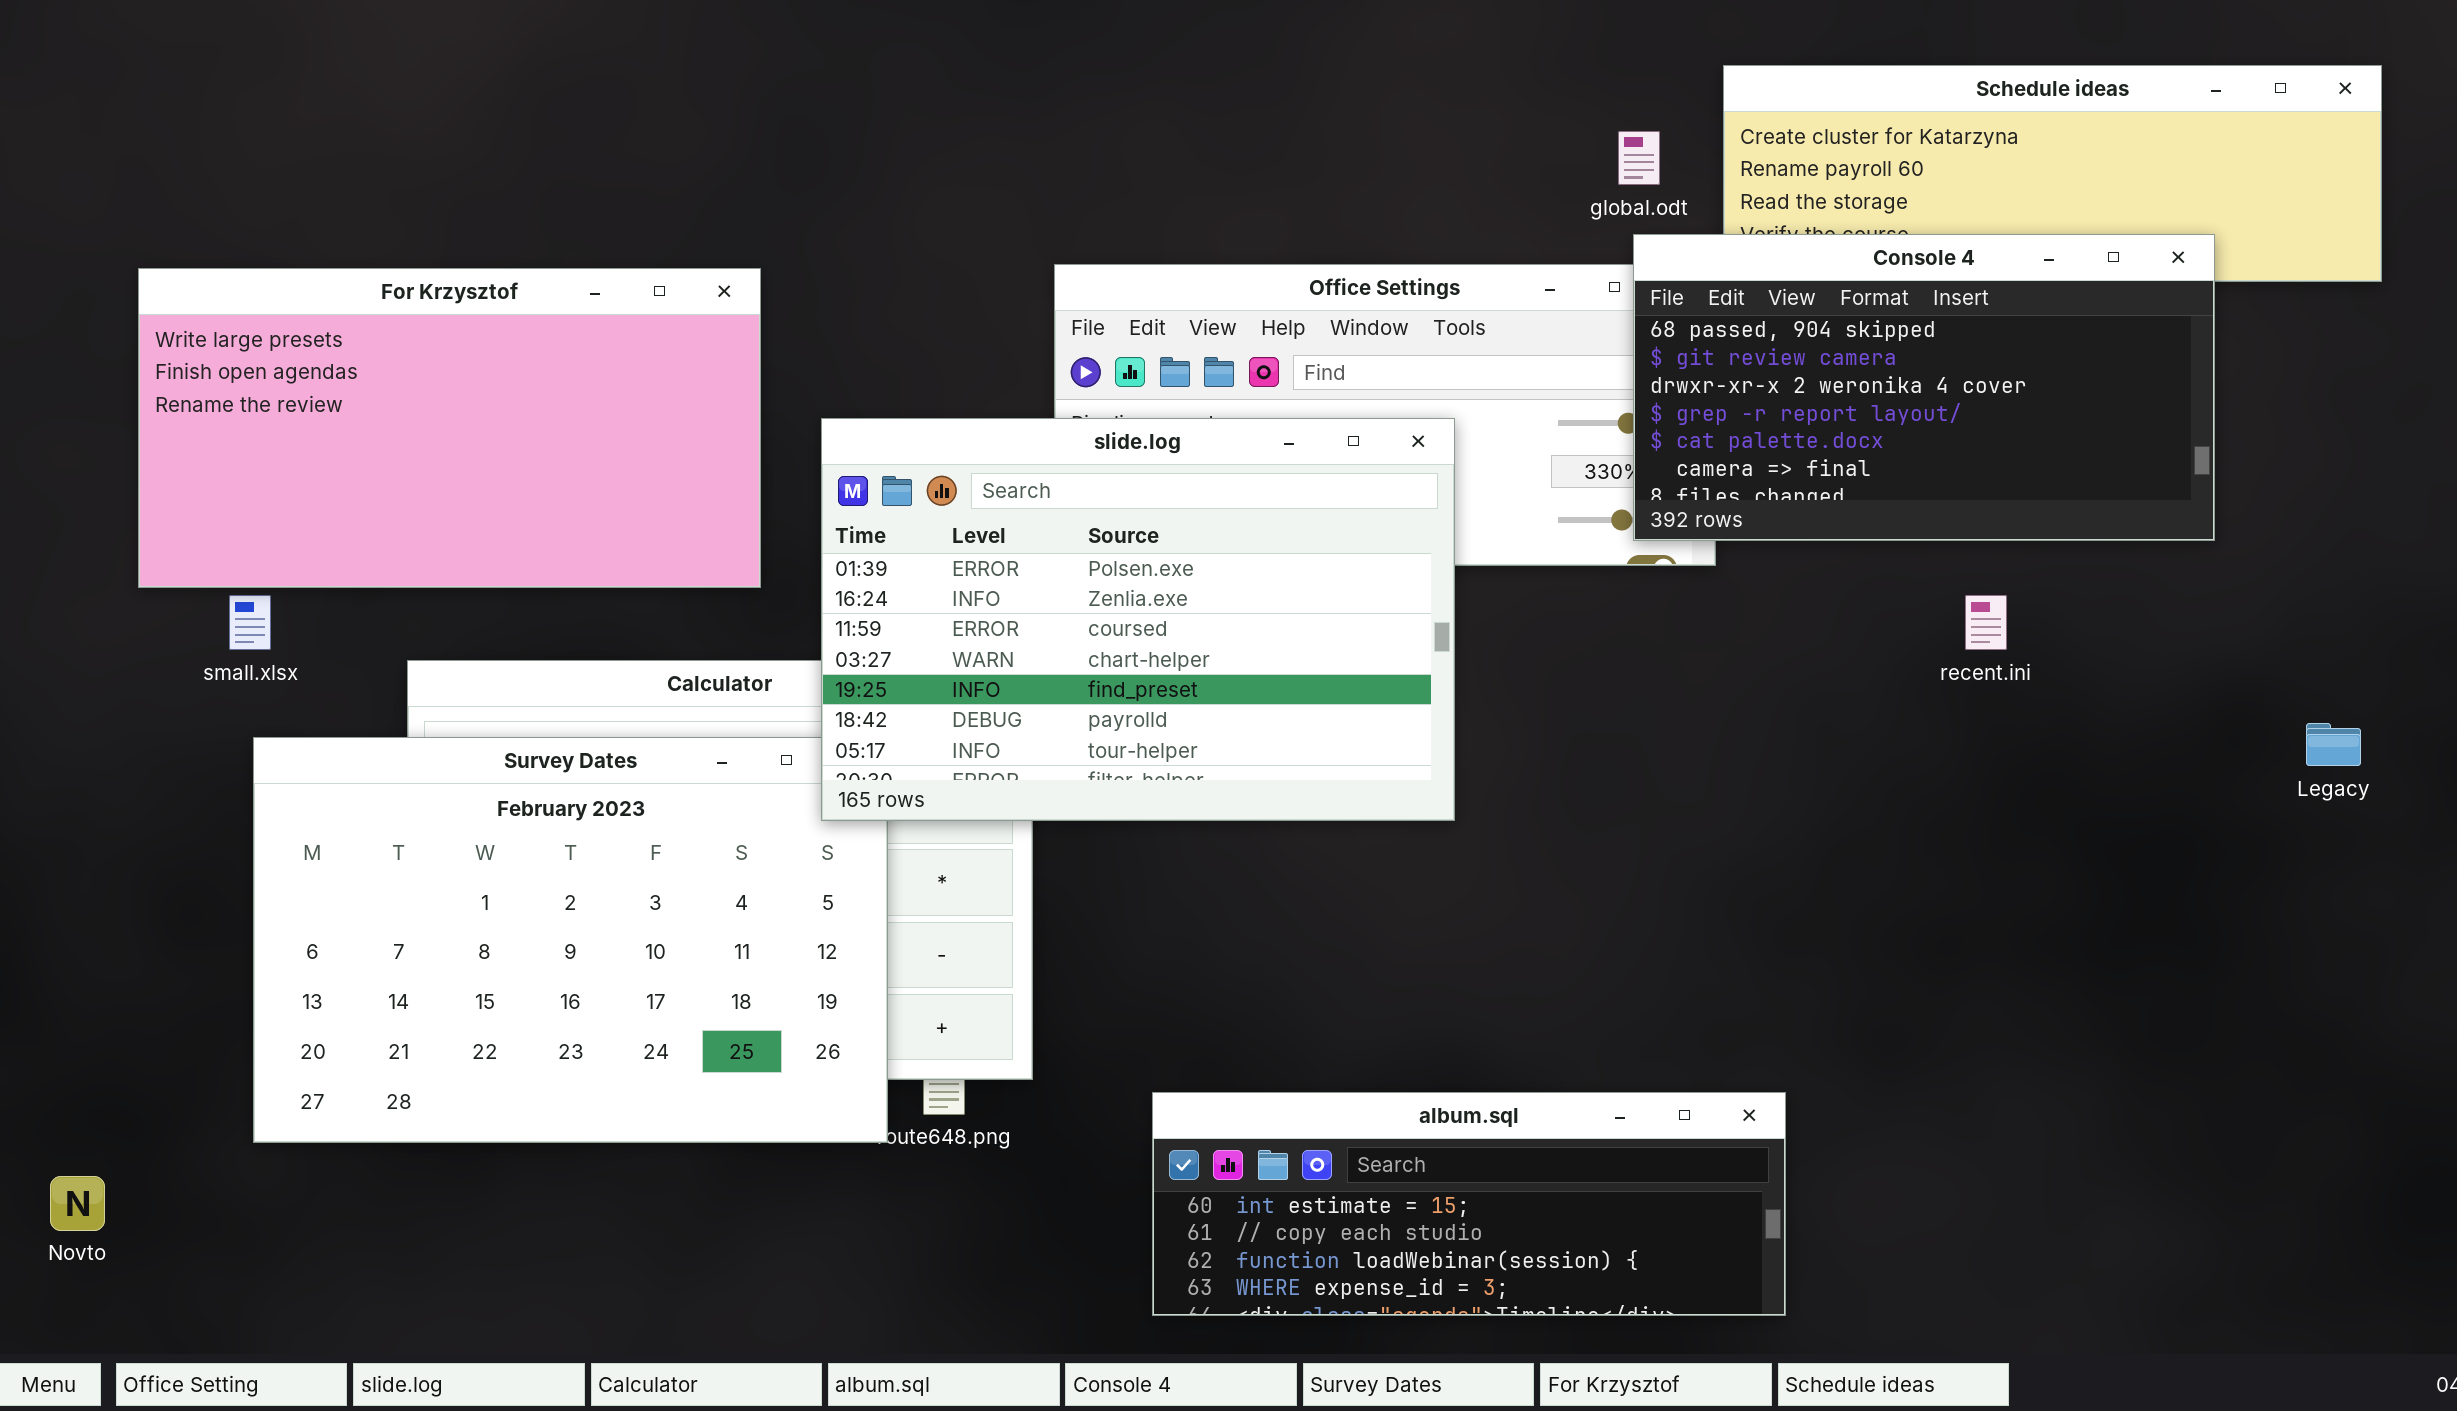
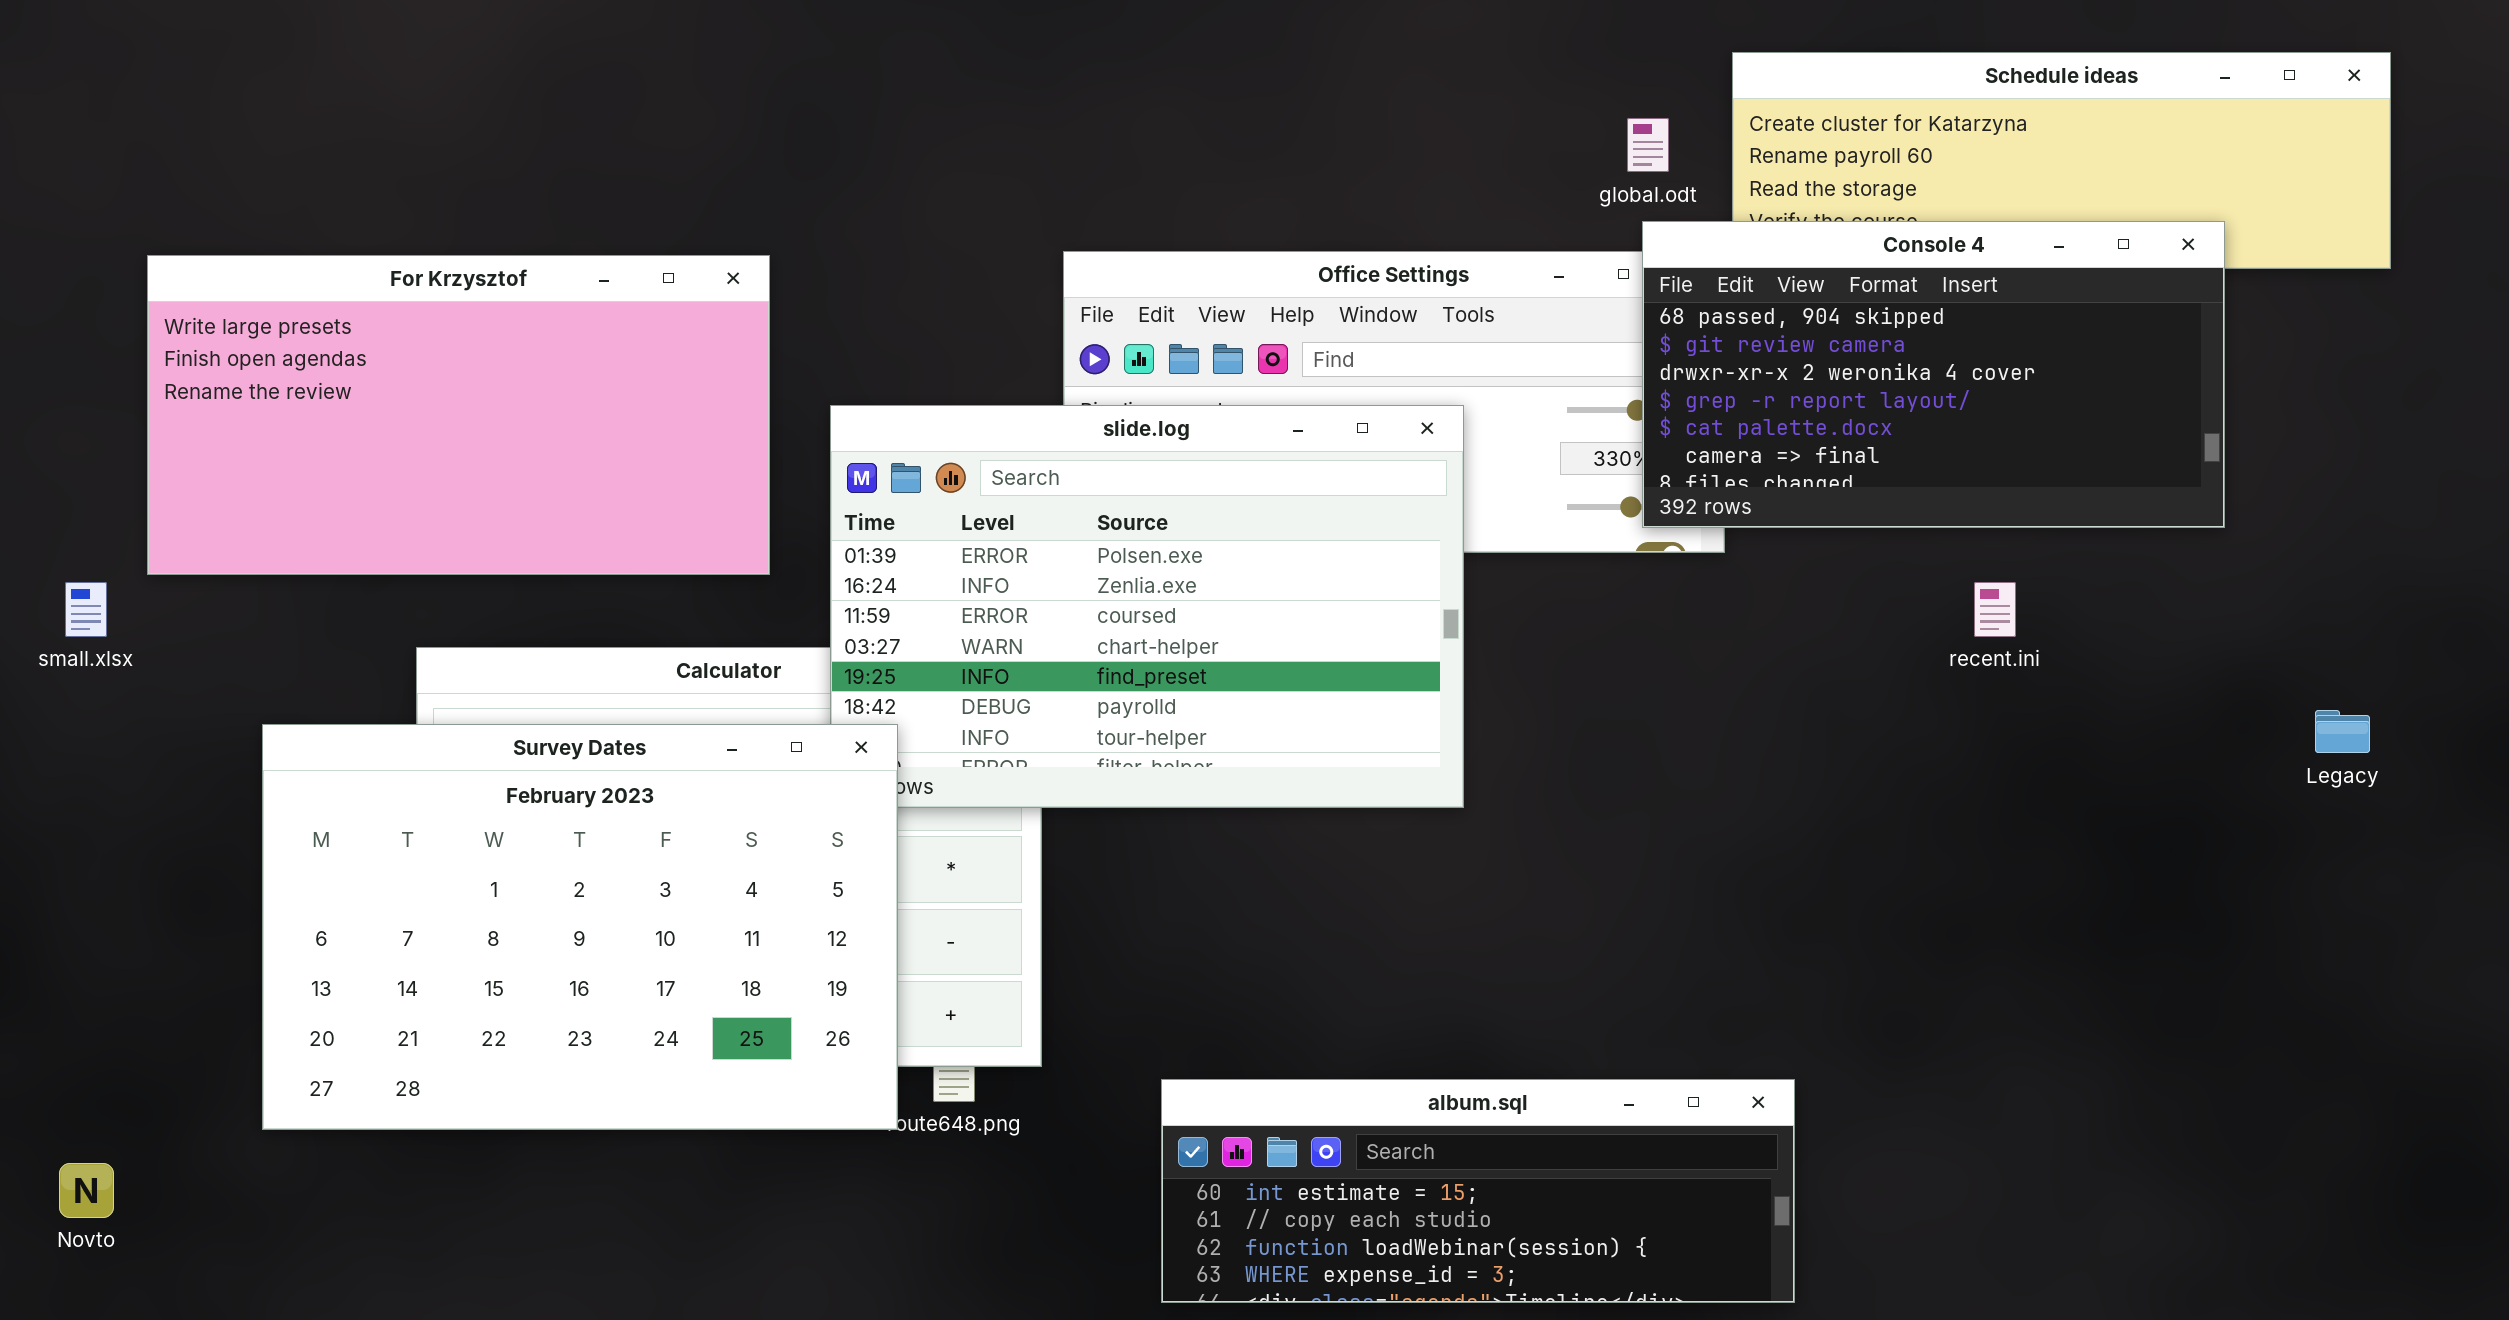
small.xlsx: [229,595,271,650] -> [65,582,107,637], moved
Survey Dates: [253,737,888,1143] -> [262,724,898,1130], raised

